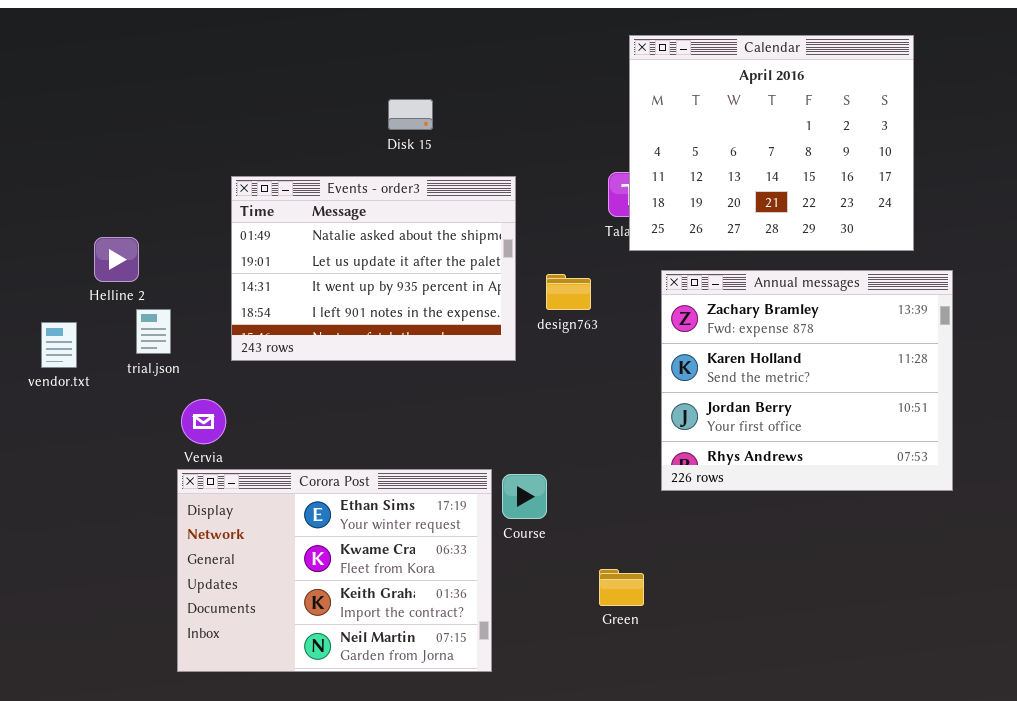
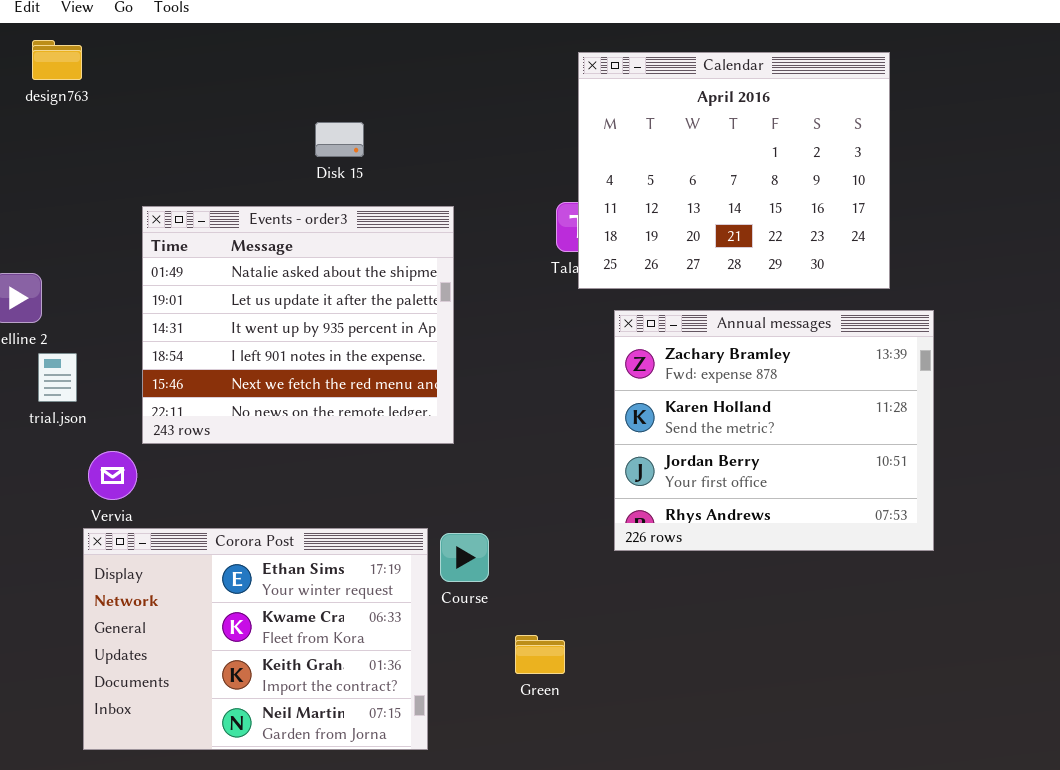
Events - order3: [231,176,516,361] -> [142,206,454,444], resized
design763: [546,274,591,310] -> [32,40,82,80], moved
Green: [599,569,644,606] -> [515,635,565,674], moved

